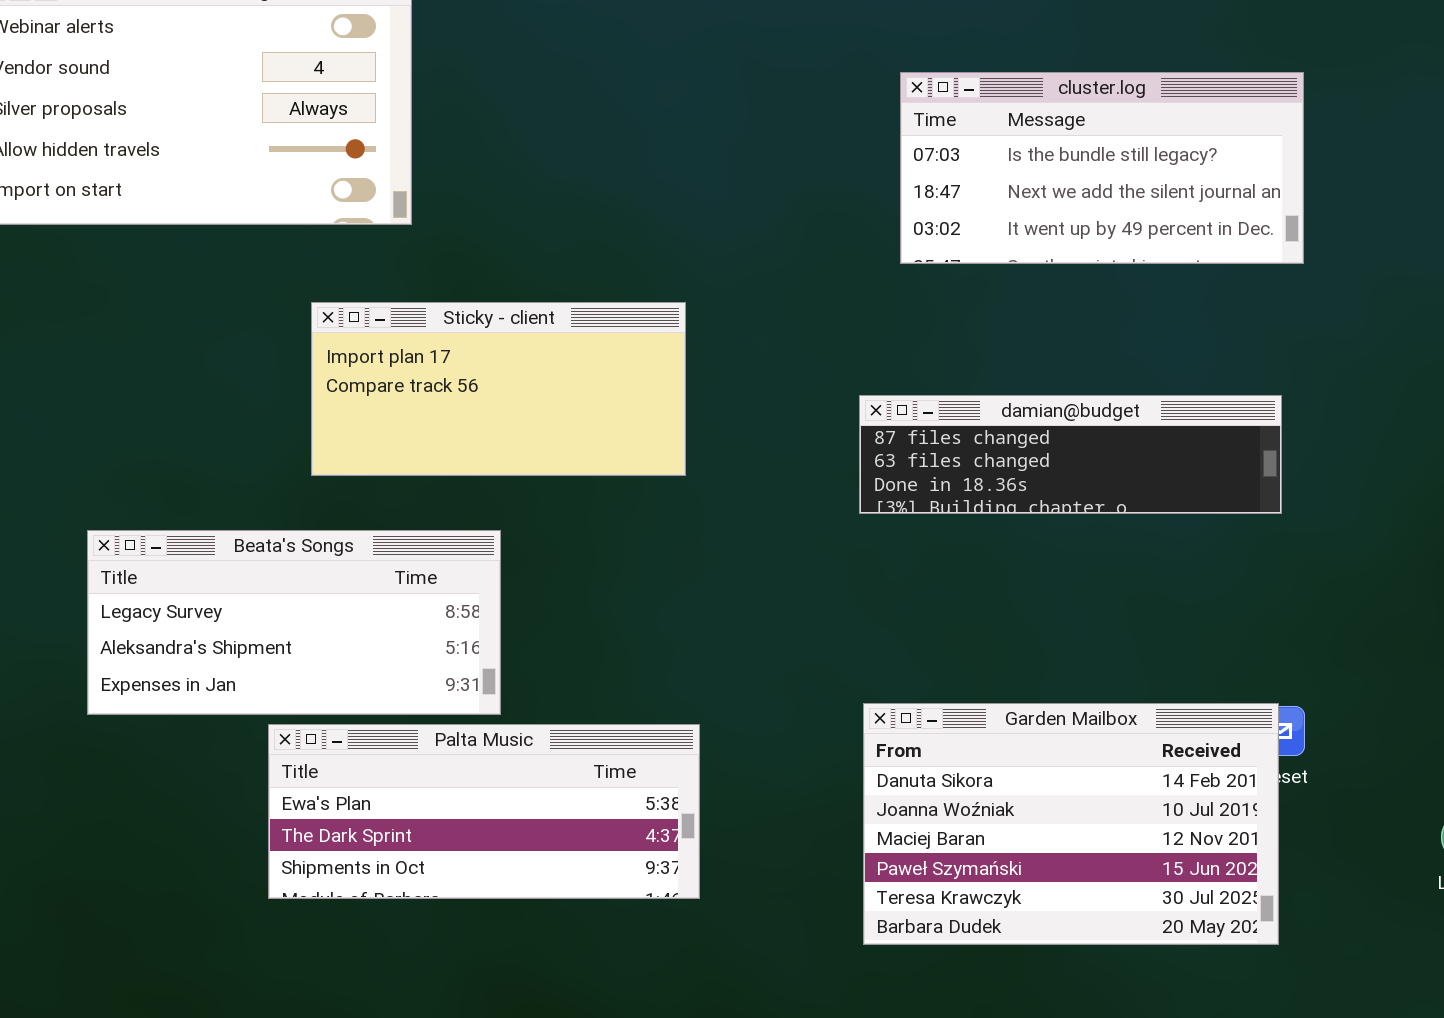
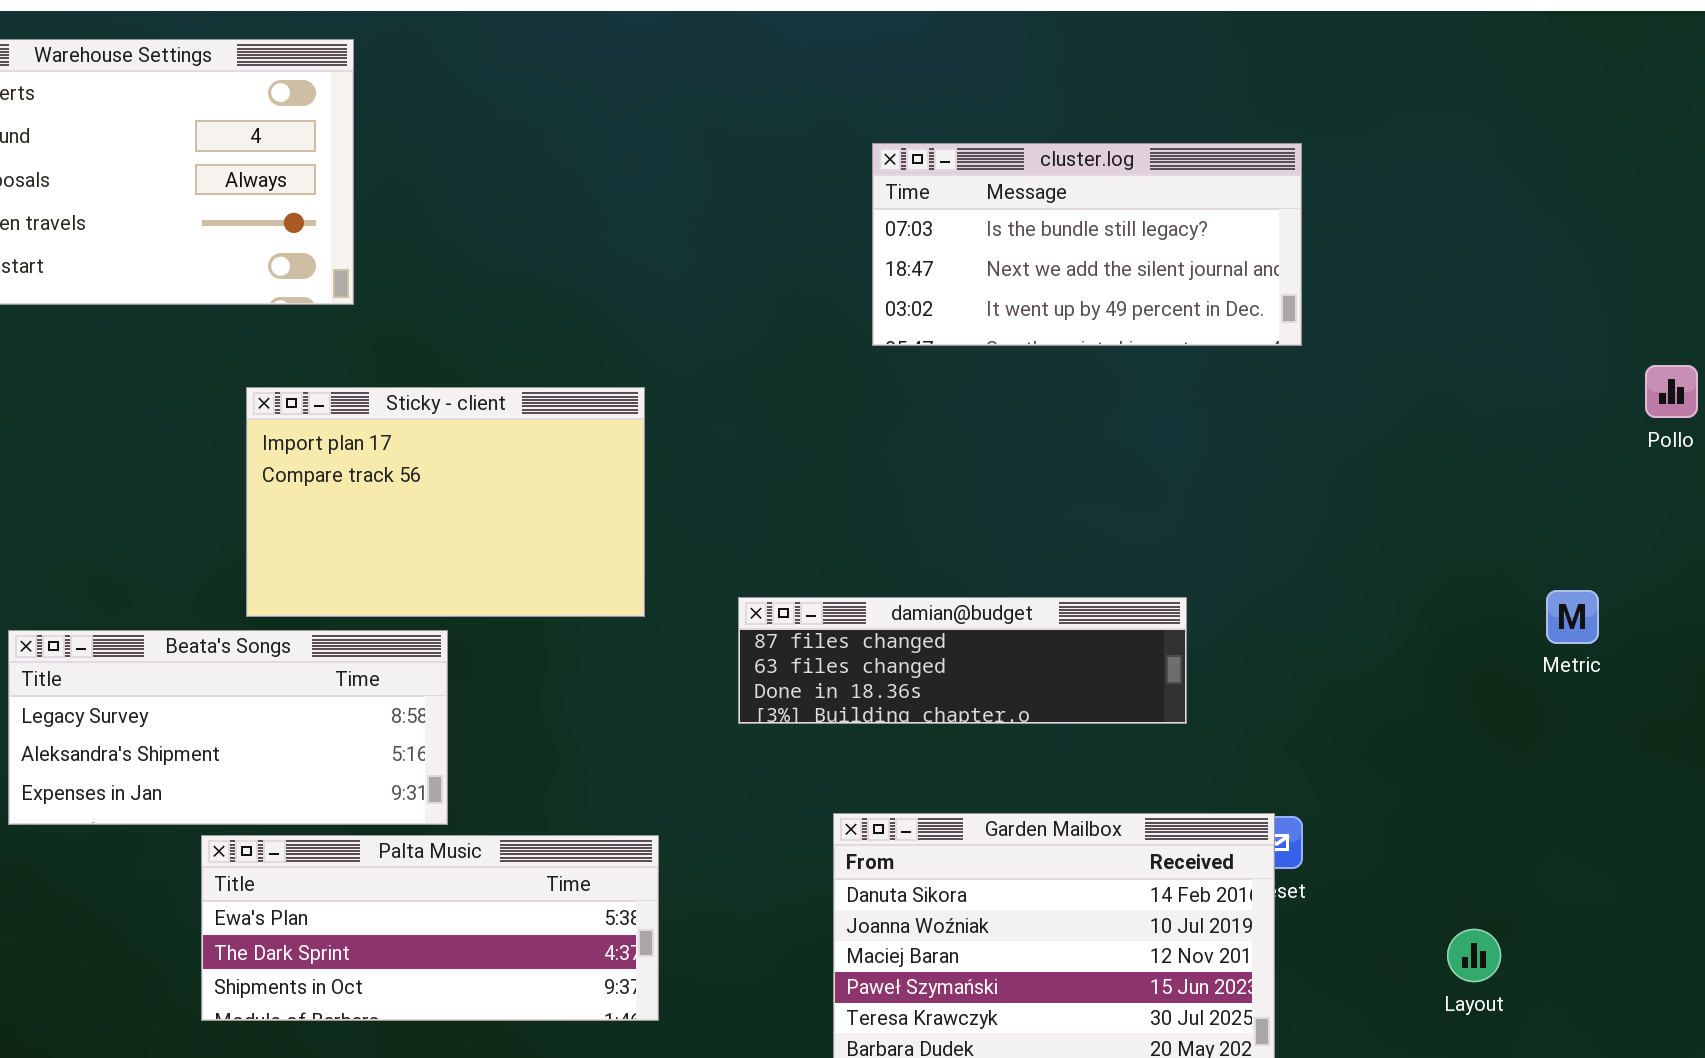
Sticky - client: [311,302,686,476] -> [246,387,645,617], resized
damian@budget: [859,395,1282,514] -> [738,597,1187,724], moved

